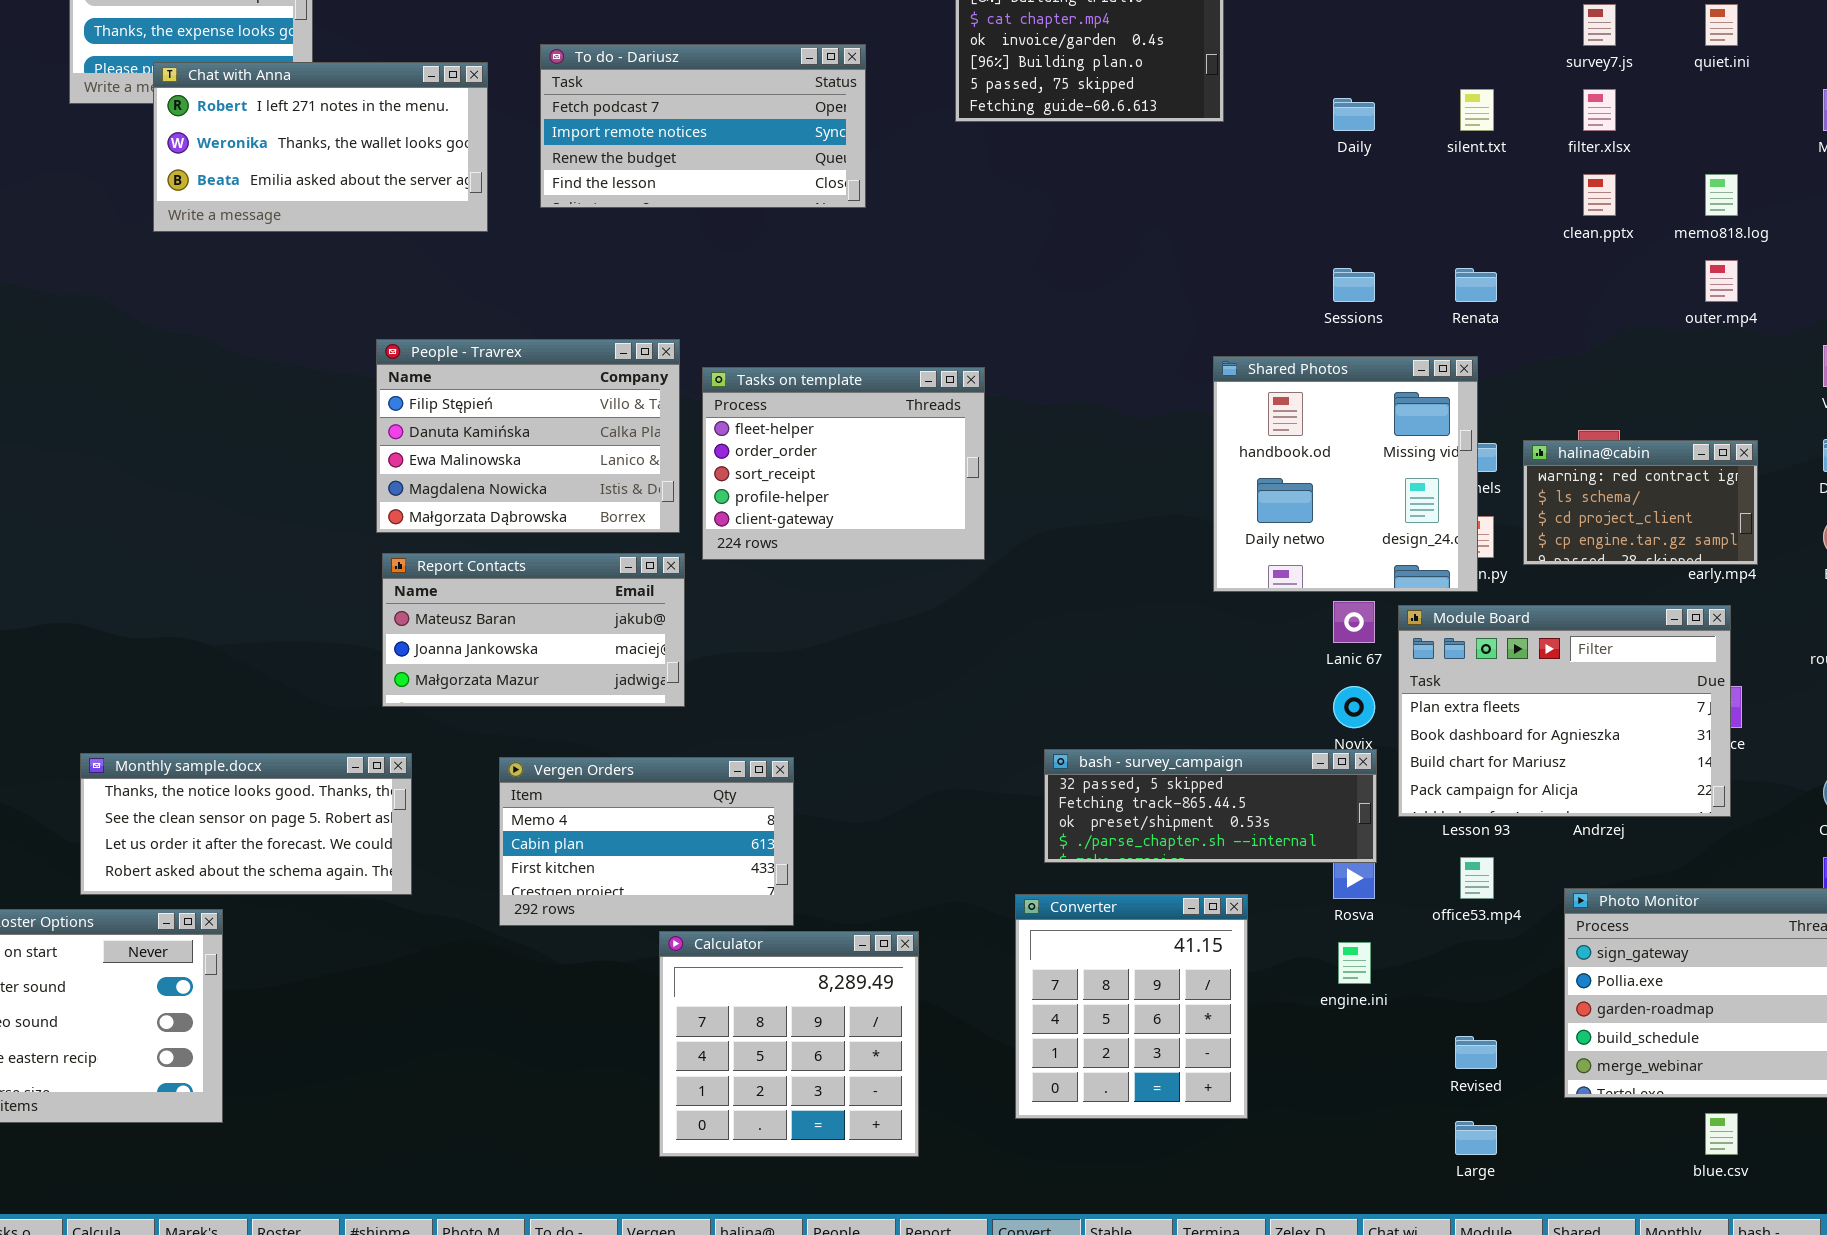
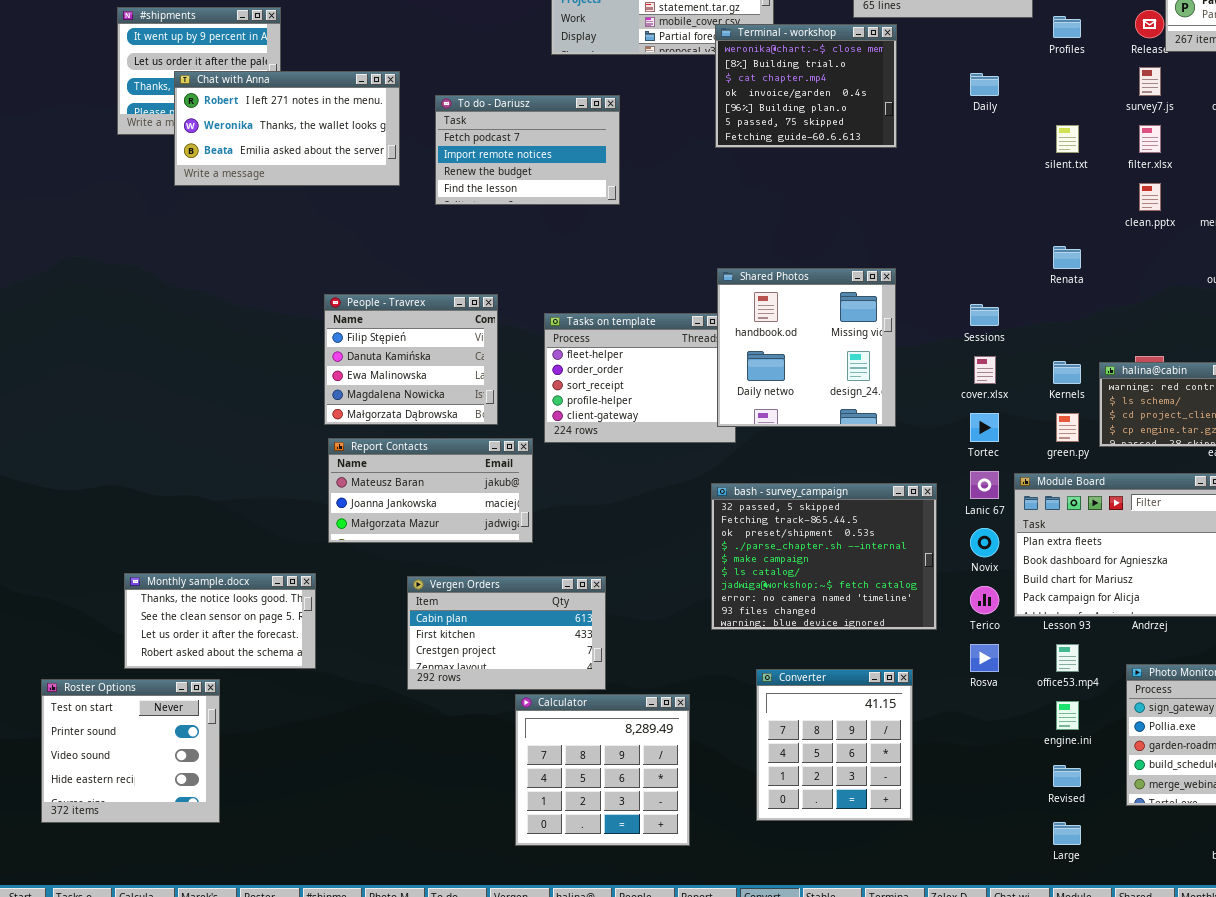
To do - Dariusz: [540,44,866,208] -> [435,95,620,205], resized
Chat with Anna: [153,62,488,232] -> [174,71,400,186], moved
Daily: [1333,98,1375,131] -> [970,73,999,96], moved
Sessions: [1333,268,1375,302] -> [970,304,999,326], moved
People - Travrex: [376,339,680,533] -> [324,294,498,425], resized
Shared Photos: [1213,356,1478,592] -> [717,268,896,427], moved
bash - survey_campaign: [1044,749,1377,863] -> [711,483,937,630], moved, resized
Monthly sample.docx: [80,753,412,895] -> [124,573,316,669], resized
Vergen Orders: [499,757,794,926] -> [407,576,606,690], scrolled down 1 row
engine.ini: [1338,942,1371,984] -> [1056,701,1079,730], moved

